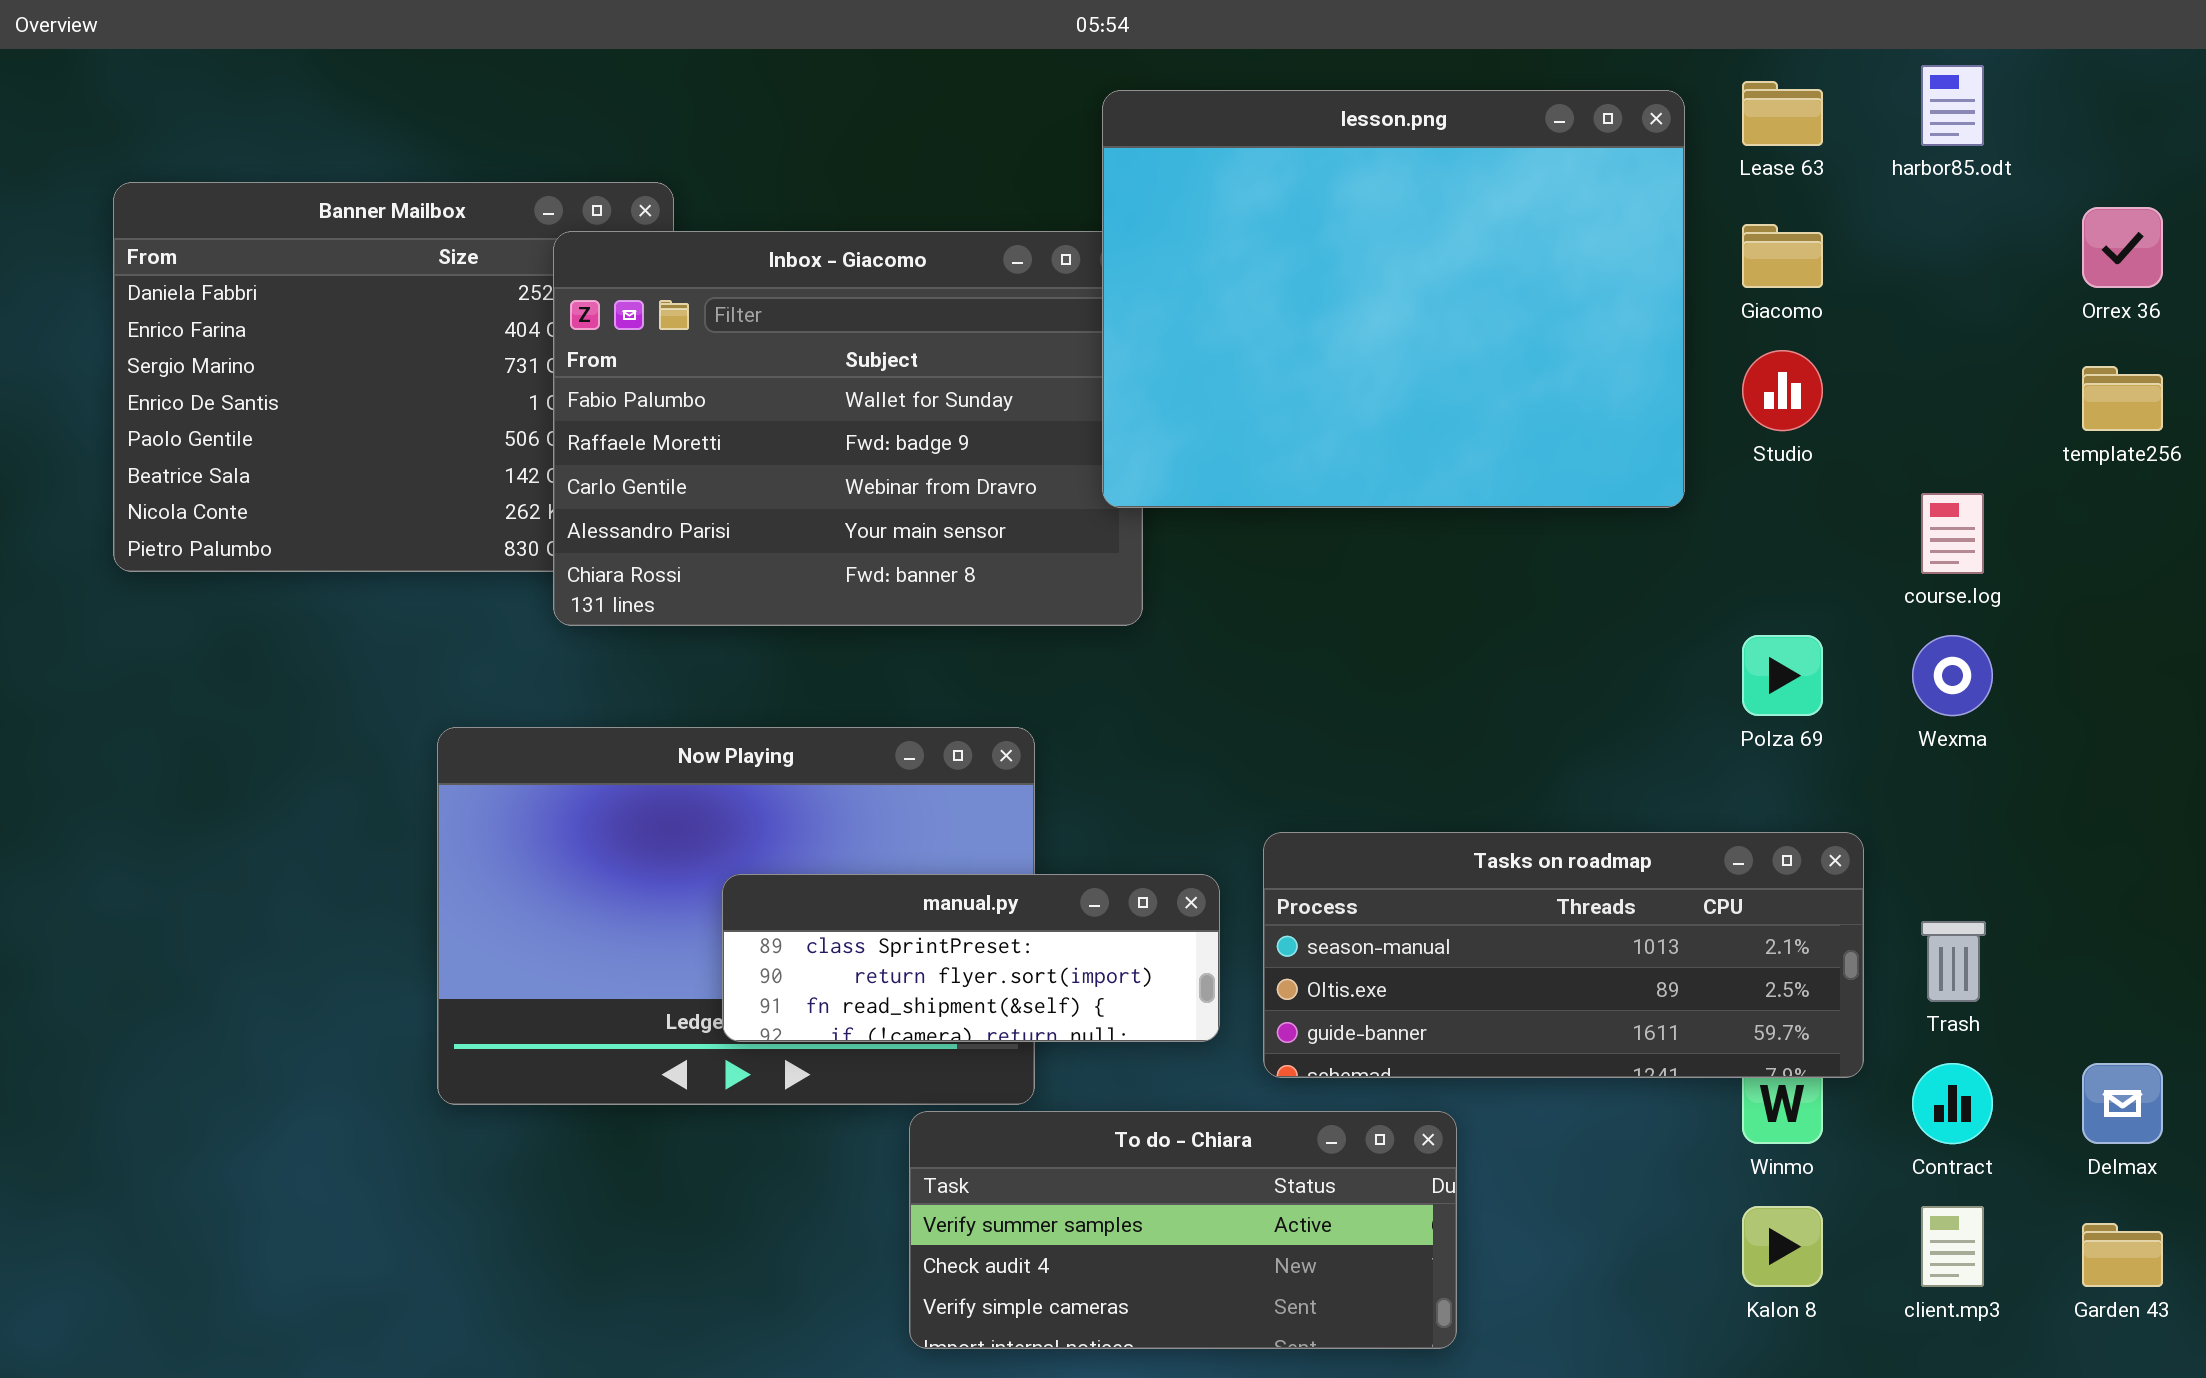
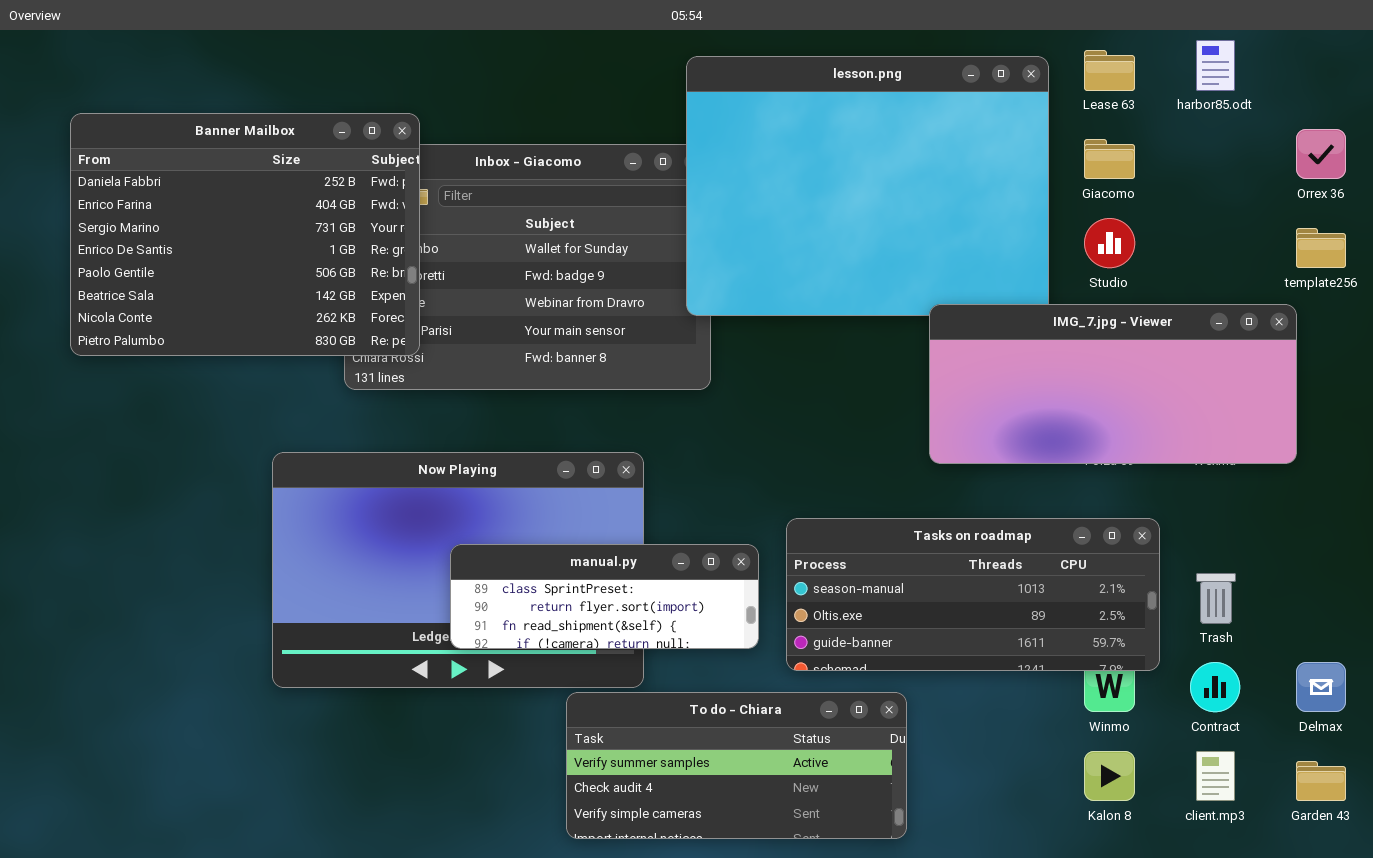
Banner Mailbox: [113,182,674,572] -> [70,113,420,356], raised
IMG_7.jpg - Viewer: none -> [929,304,1297,464], opened

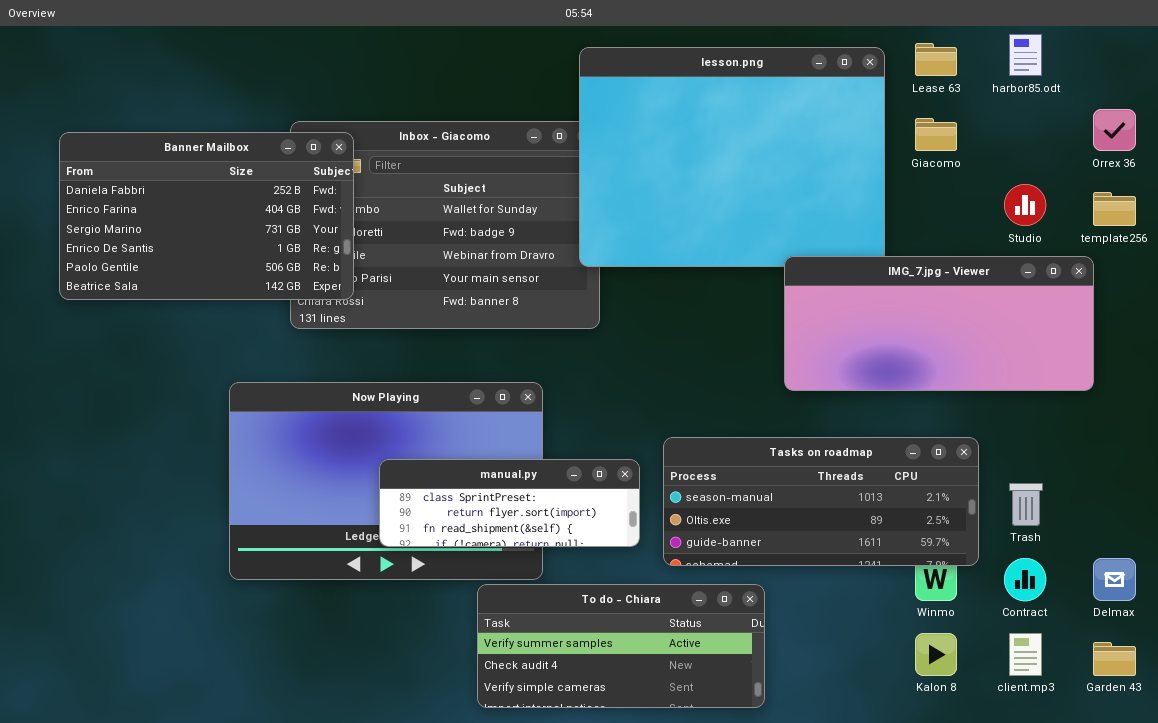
Banner Mailbox: [70,113,420,356] -> [59,132,354,300], resized
Studio: [1084,218,1135,268] -> [1004,184,1046,226], moved

